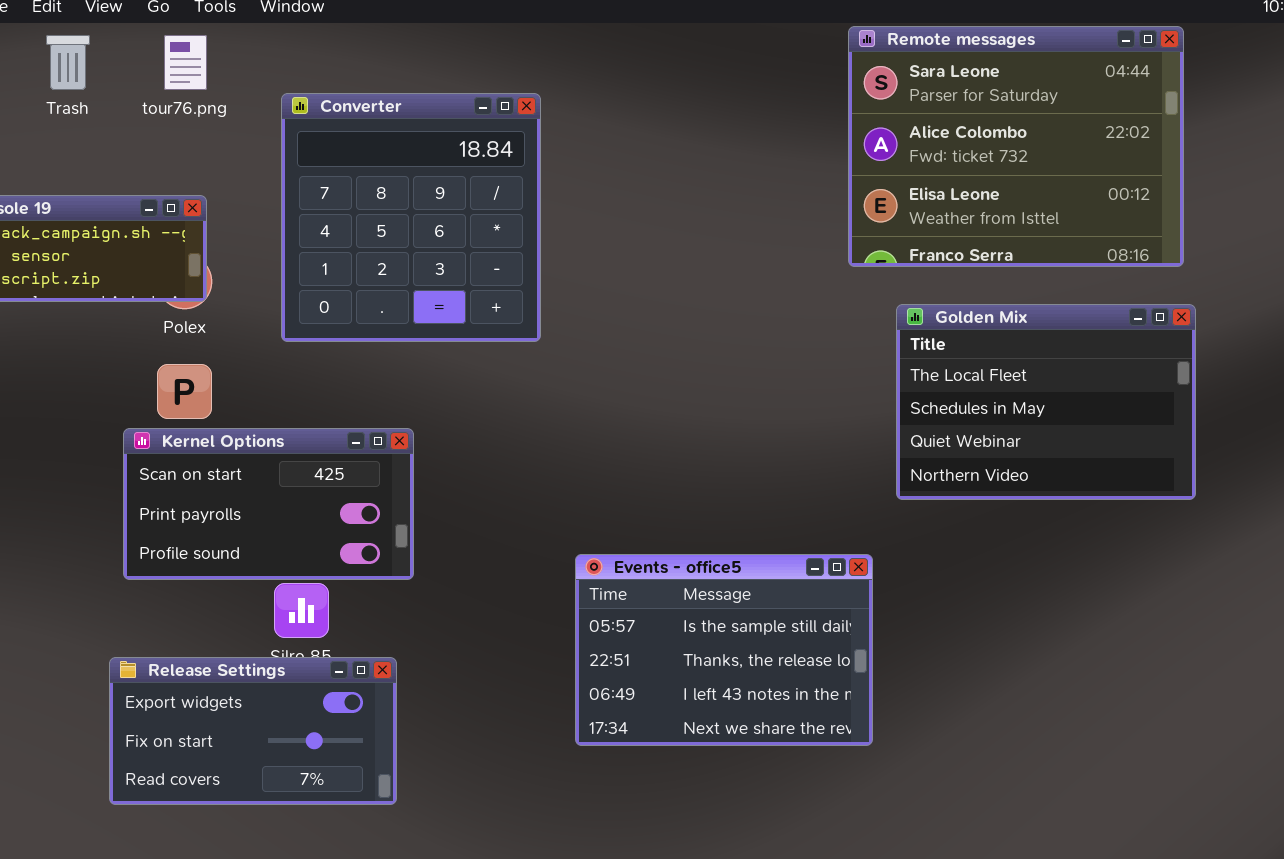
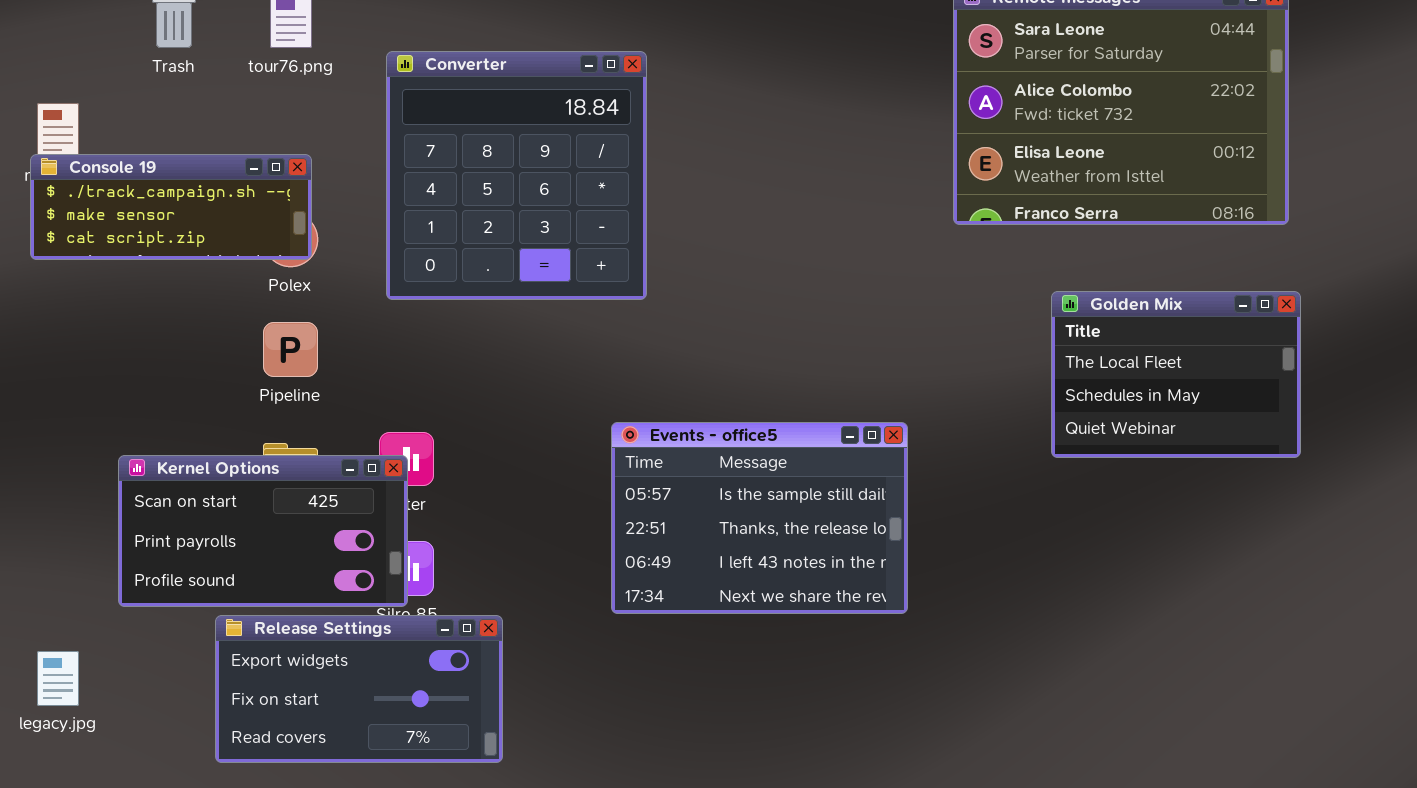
Golden Mix: [896,304,1196,500] -> [1051,291,1301,458], resized
Kernel Options: [123,428,414,580] -> [118,455,408,607], moved
Events - office5: [575,554,873,746] -> [611,422,908,614], moved

